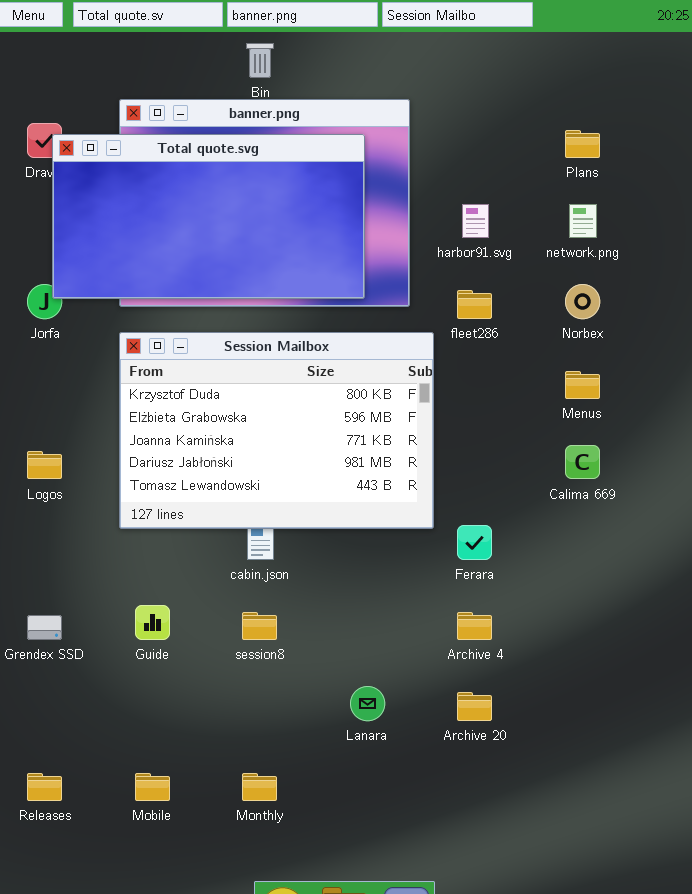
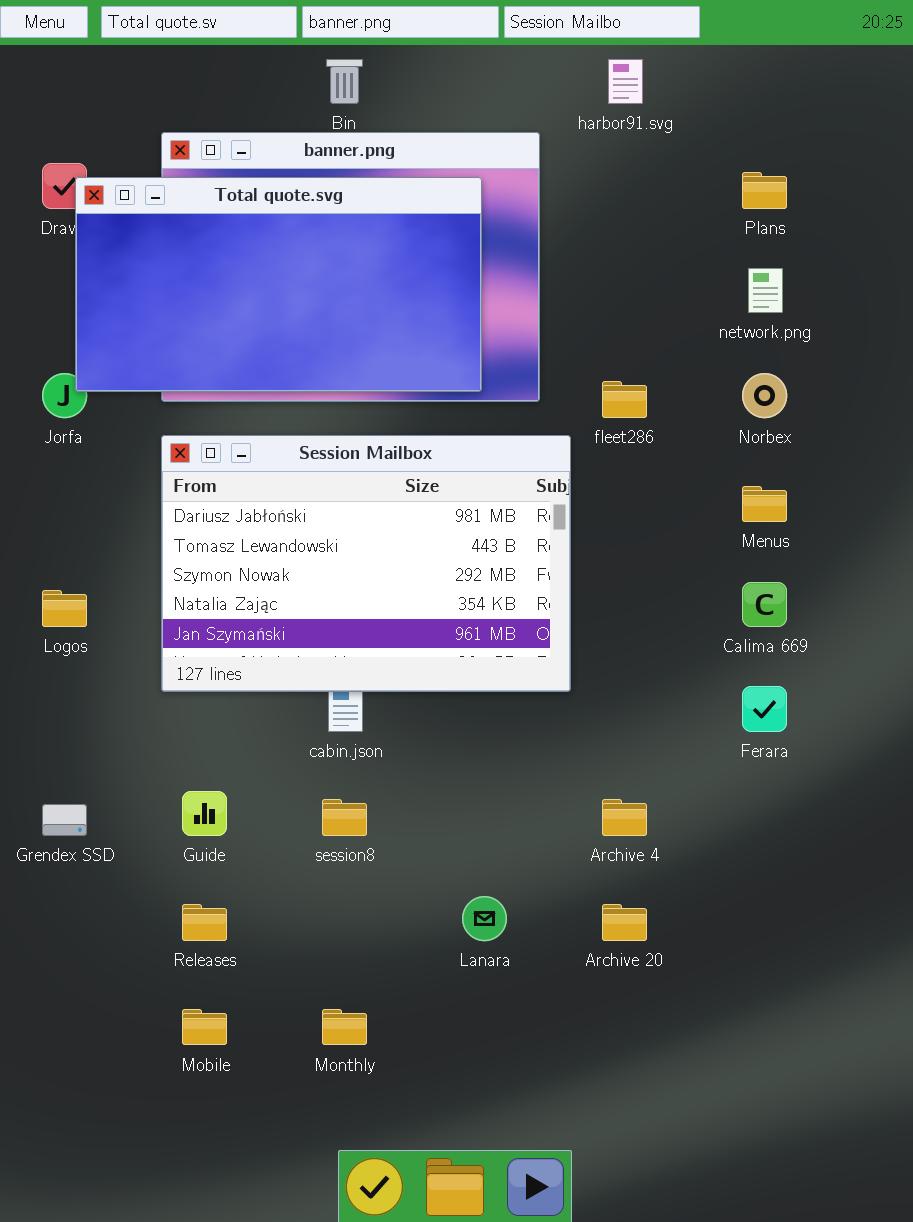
harbor91.svg: [462,204,489,238] -> [608,59,643,104], moved
Session Mailbox: [119,332,434,529] -> [161,435,571,692], scrolled down 3 rows
Ferara: [457,525,492,560] -> [742,686,787,732], moved
Releases: [27,773,62,801] -> [182,904,227,941], moved

